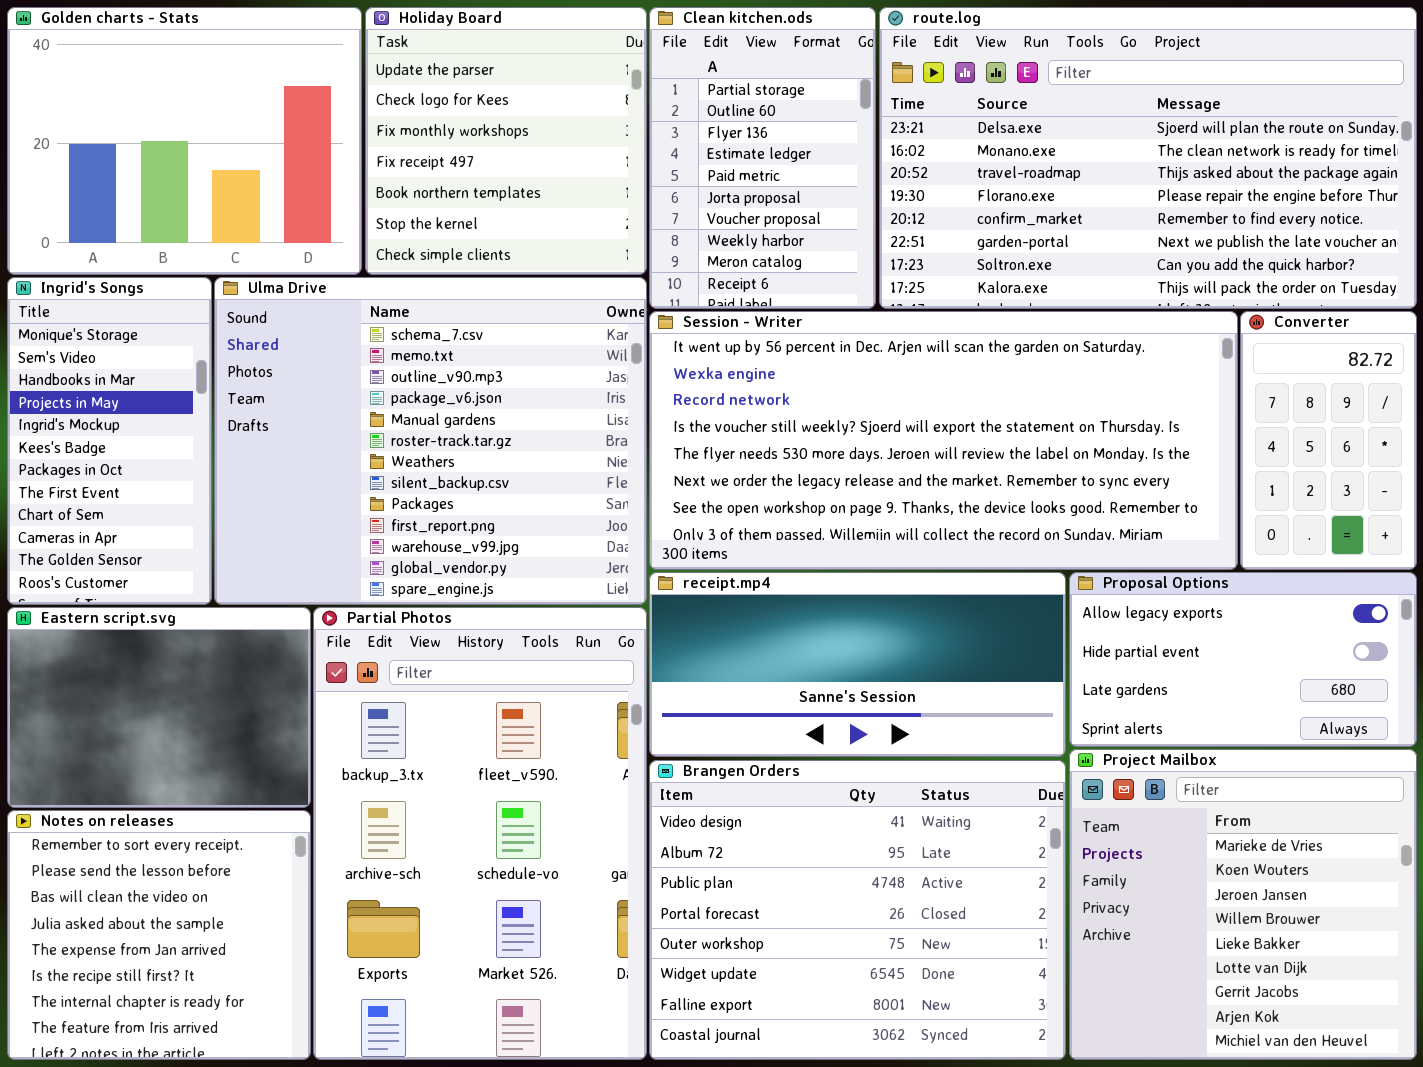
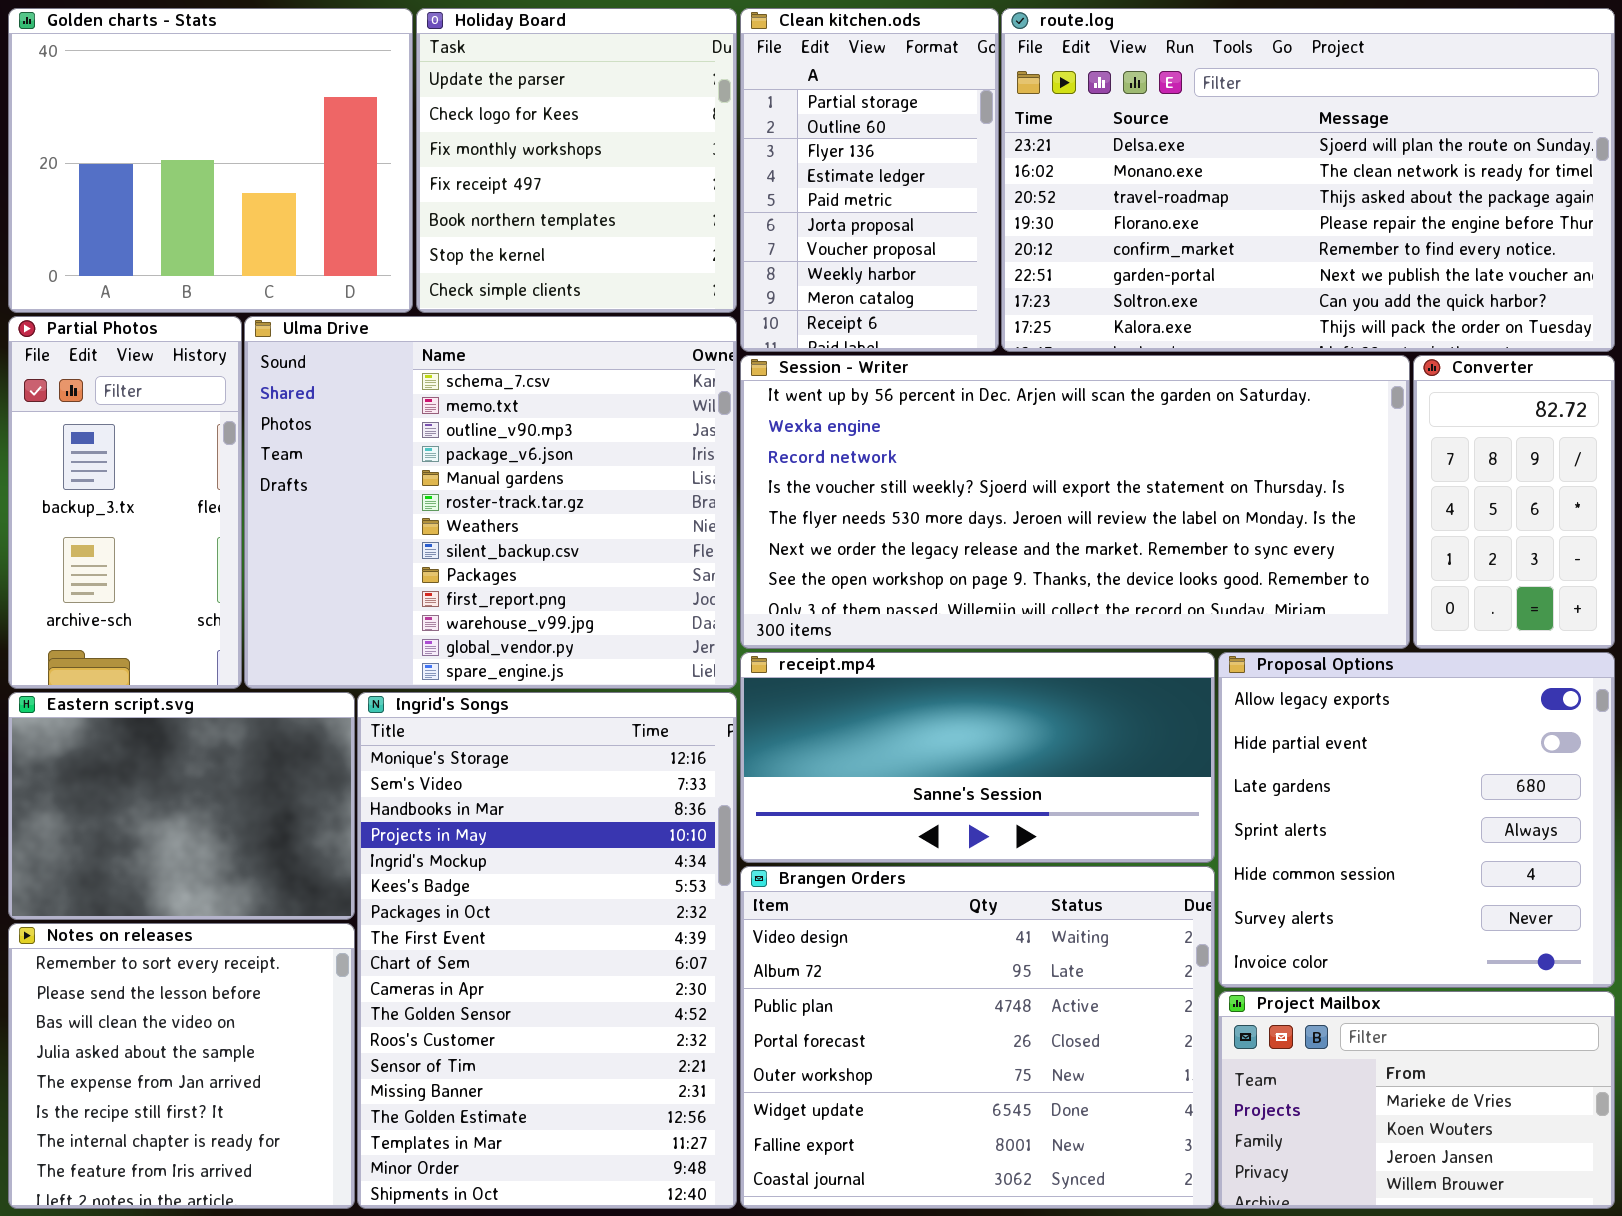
Ingrid's Songs: [7,277,212,605] -> [357,692,737,1209], moved, resized
Proposal Options: [1069,572,1417,747] -> [1218,652,1615,988], resized
Partial Photos: [313,607,647,1060] -> [8,316,242,689], moved, resized
Project Mailbox: [1069,749,1417,1060] -> [1218,991,1615,1209], resized

